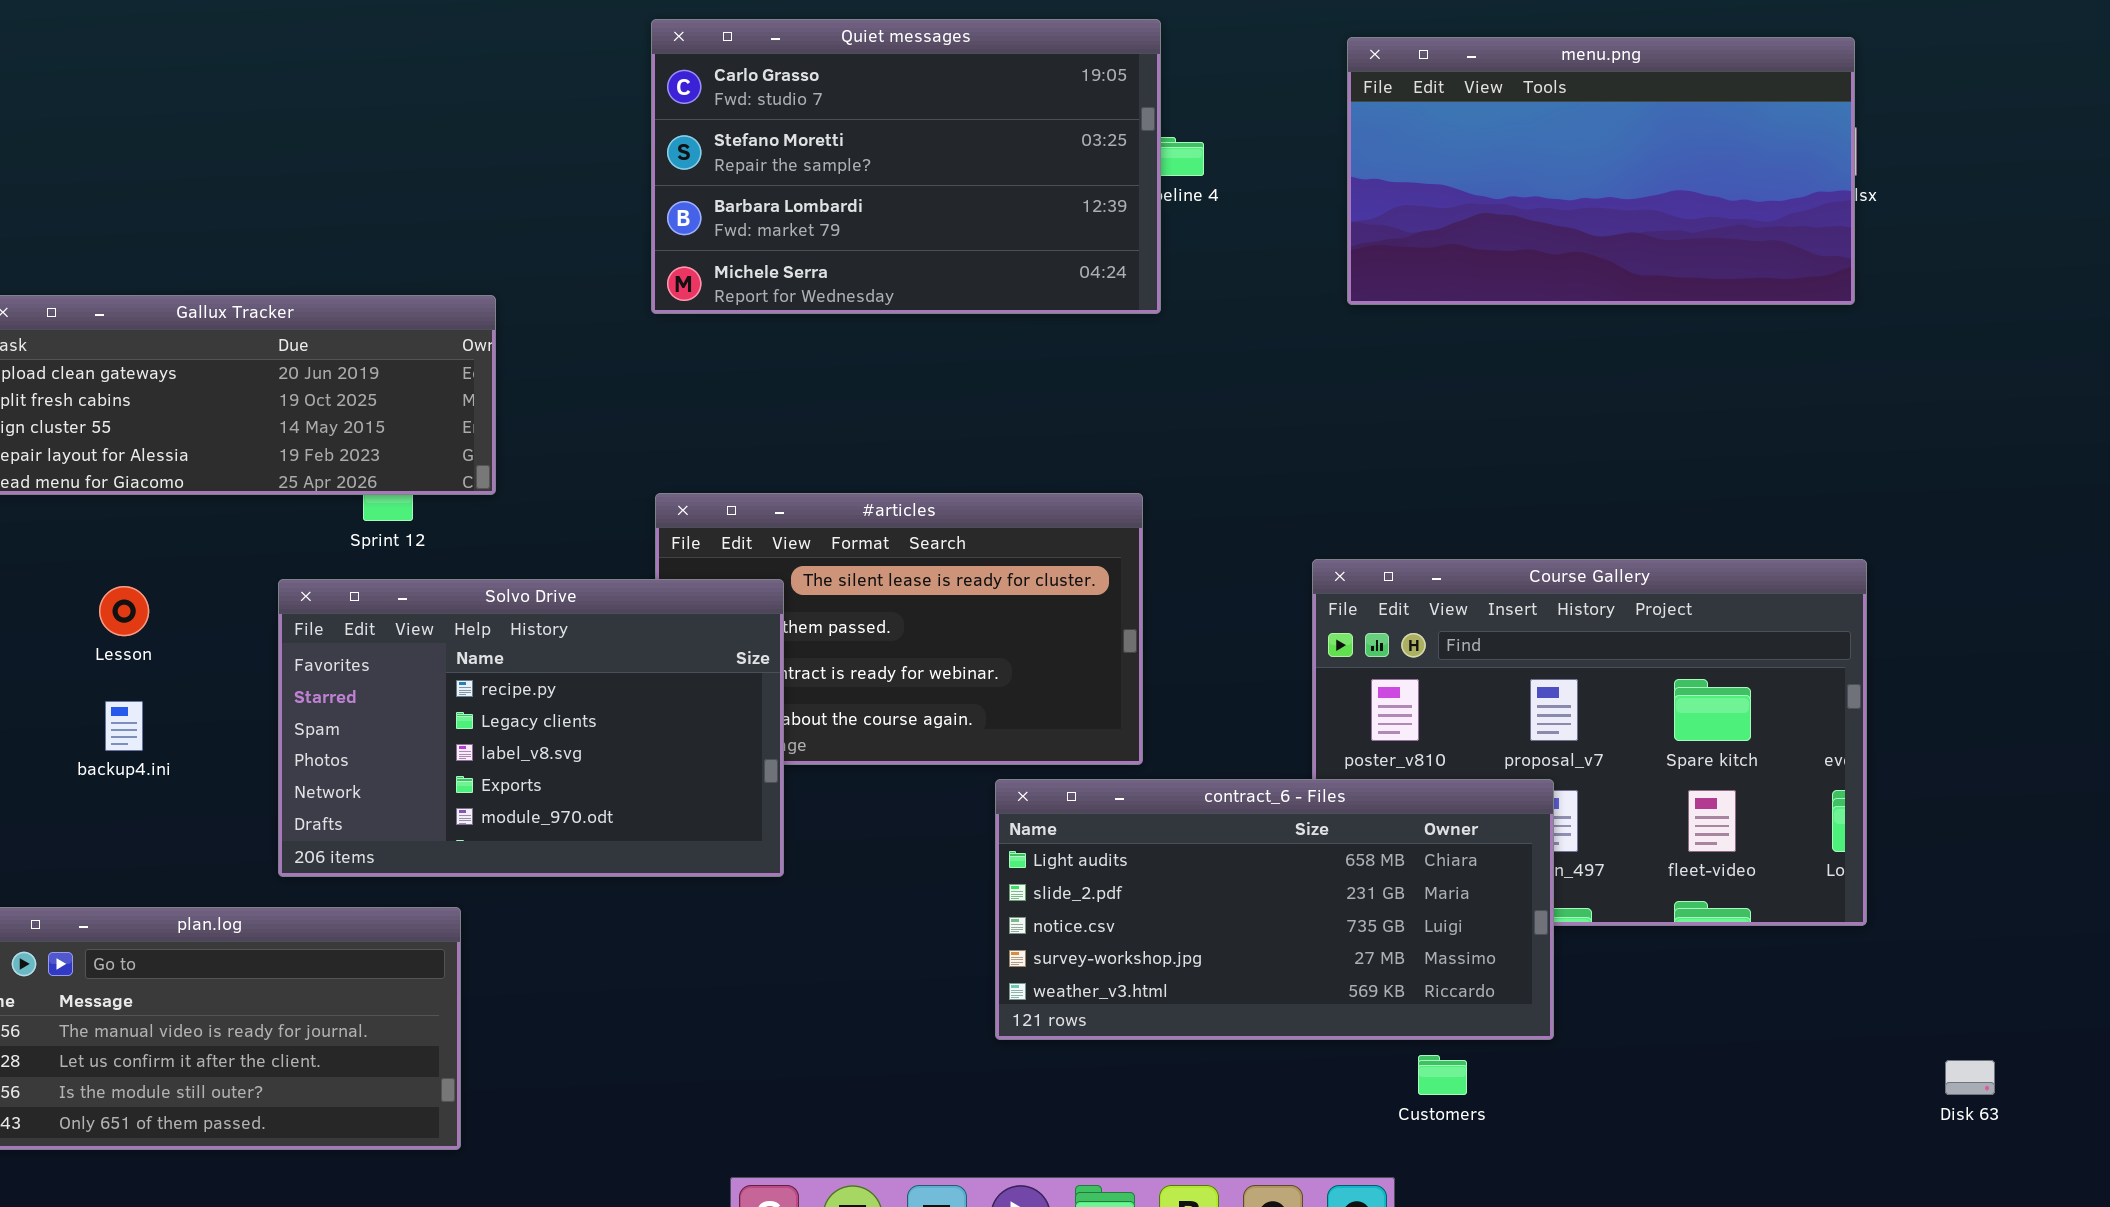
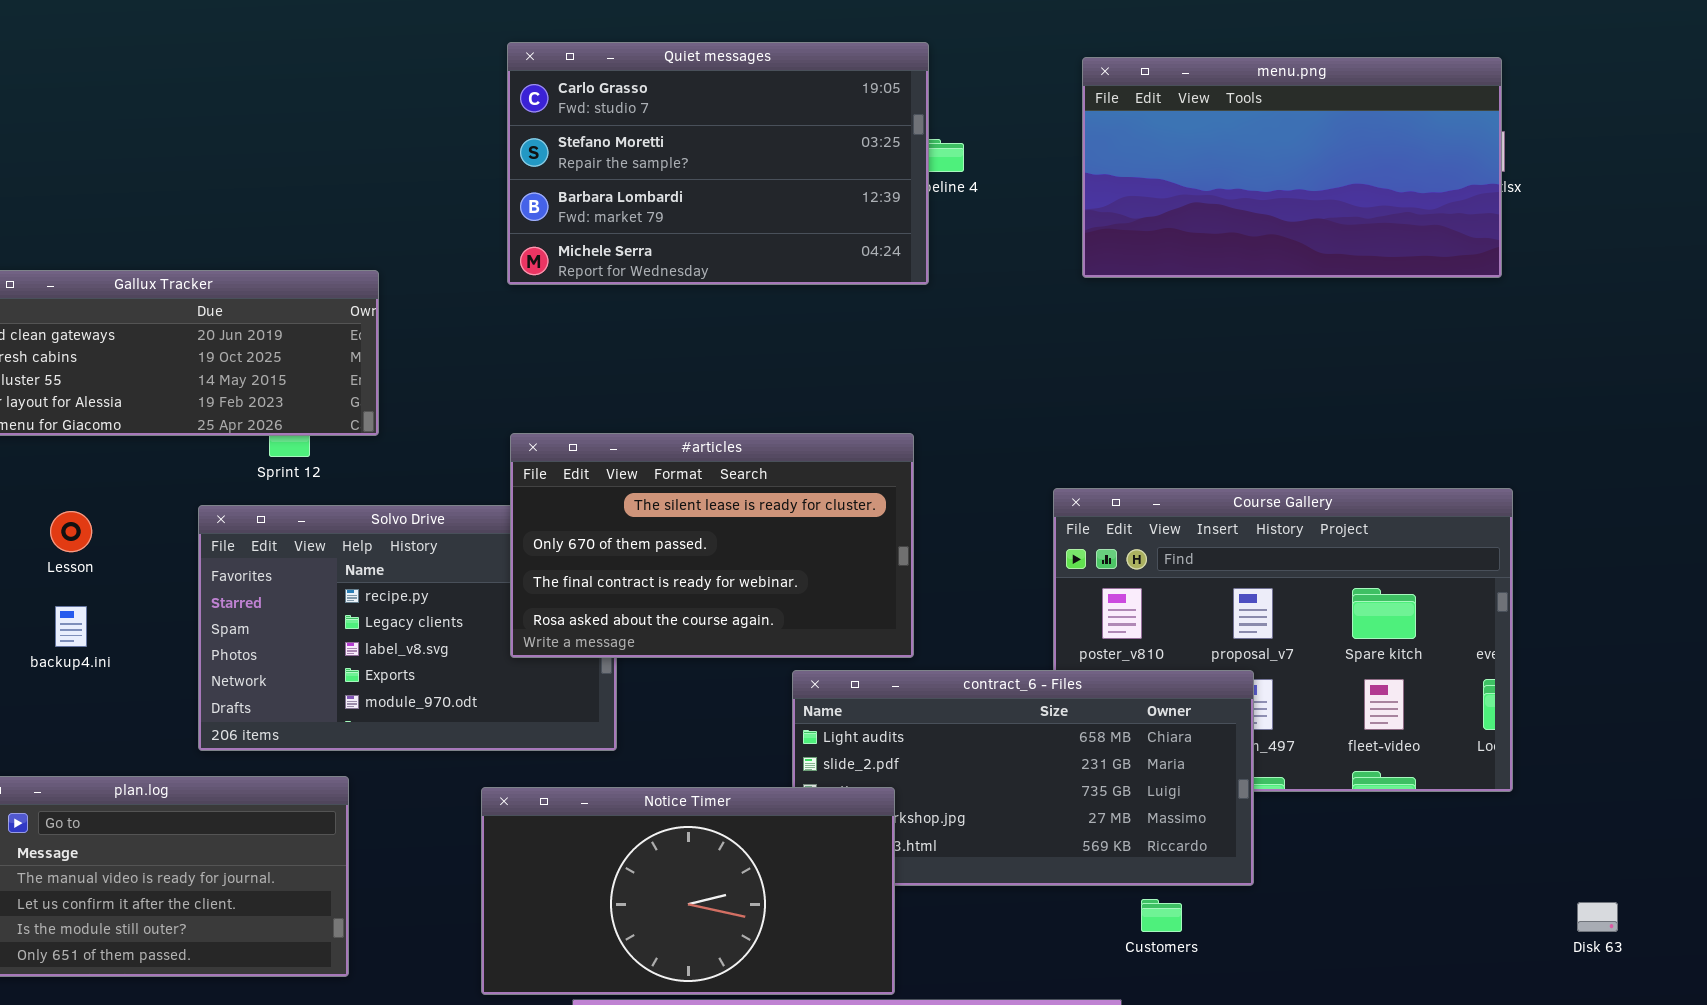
#articles: [655,493,1143,765] -> [510,433,914,658], raised
Notice Timer: none -> [481,787,895,995], opened

